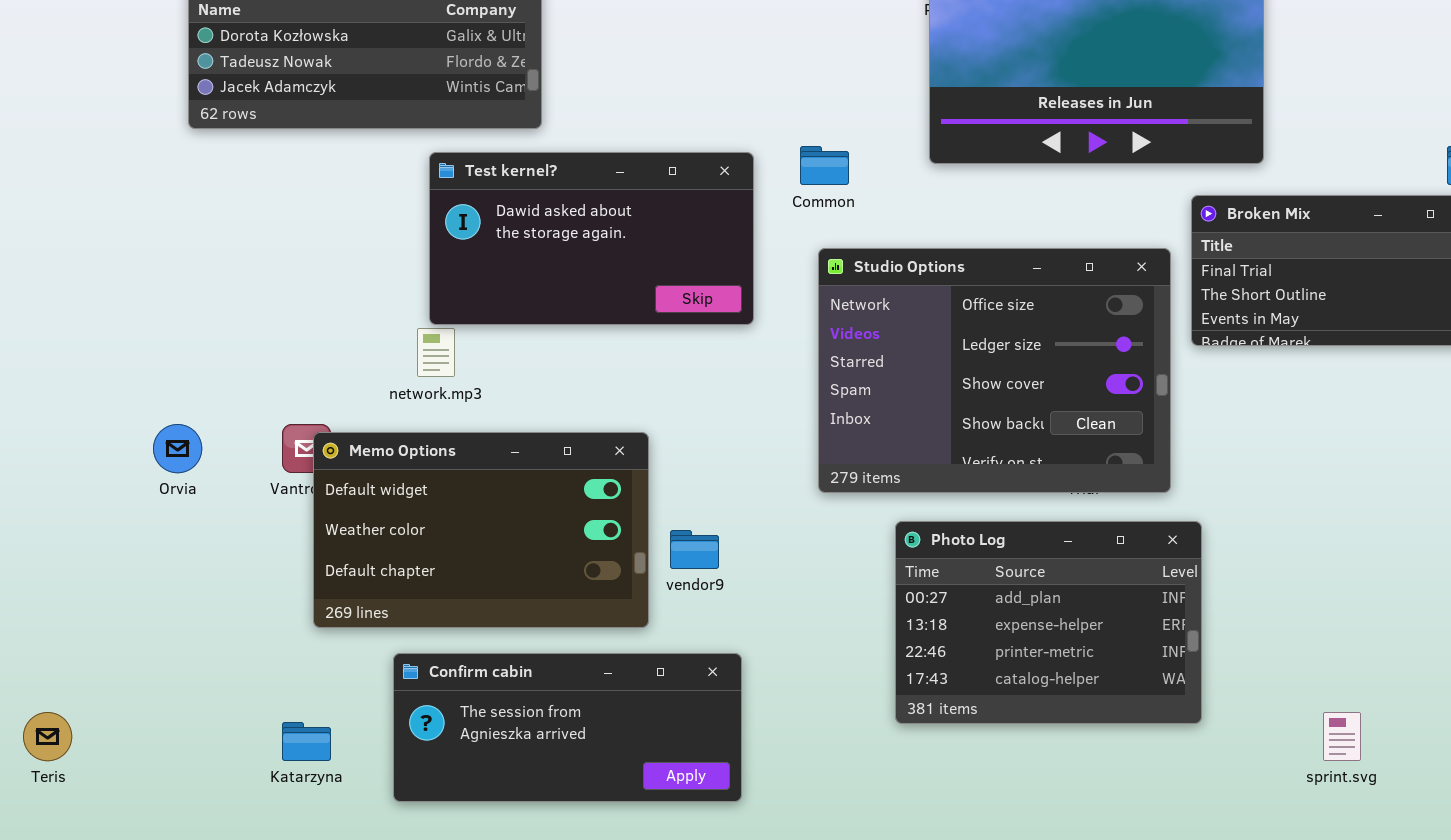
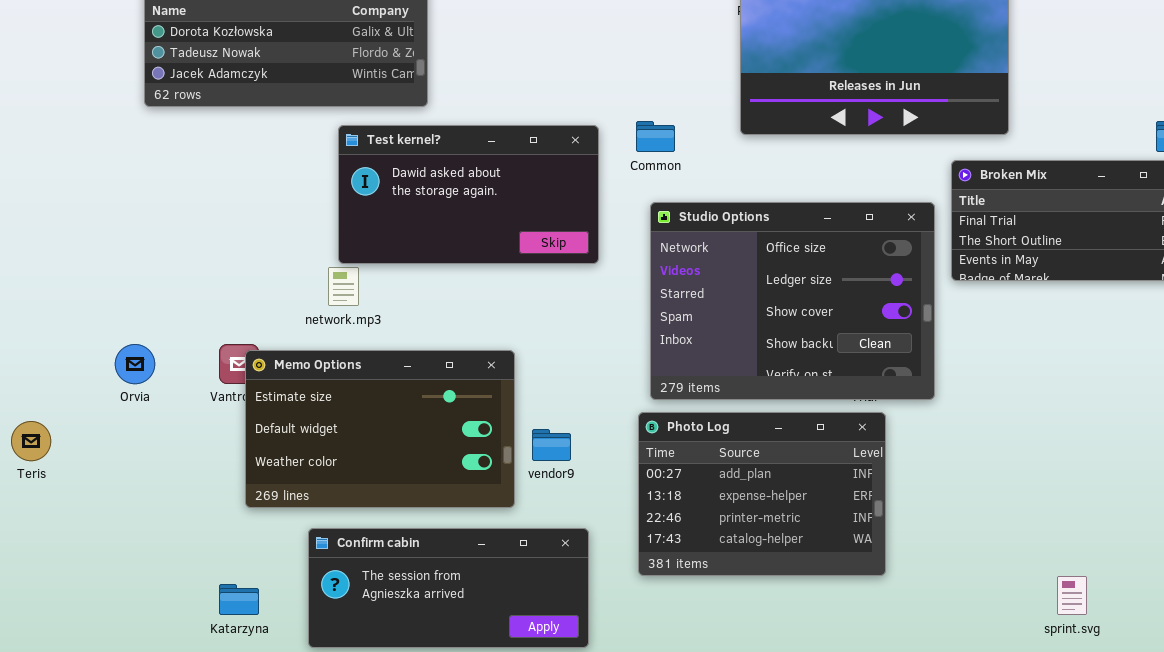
Memo Options: [313,432,649,628] -> [245,350,515,508], scrolled up 1 row
Photo Log: [895,521,1202,724] -> [638,412,886,576], moved
Teris: [23,712,72,761] -> [11,421,51,461], moved

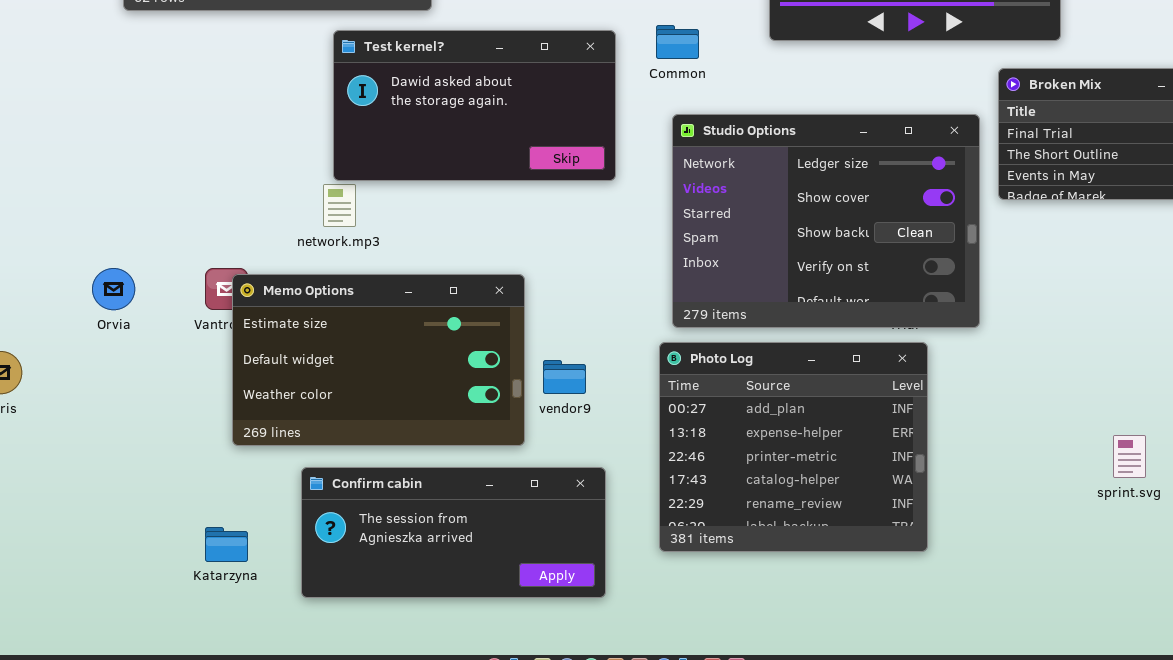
Studio Options: [650,202,935,400] -> [672,114,980,328], scrolled down 1 row
Photo Log: [638,412,886,576] -> [659,342,928,552], resized
sprint.svg: [1057,576,1087,615] -> [1113,435,1146,478], moved

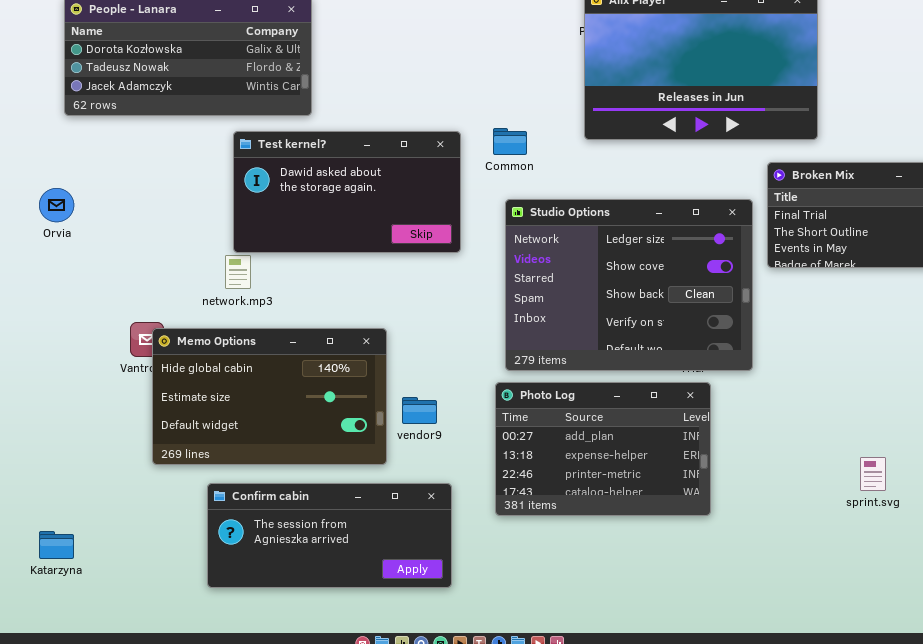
Orvia: [92,268,135,310] -> [39,188,74,222], moved
Memo Options: [232,274,525,446] -> [152,328,387,465], scrolled up 1 row
Photo Log: [659,342,928,552] -> [495,382,711,516], resized
Katarzyna: [205,527,248,562] -> [39,531,74,559], moved

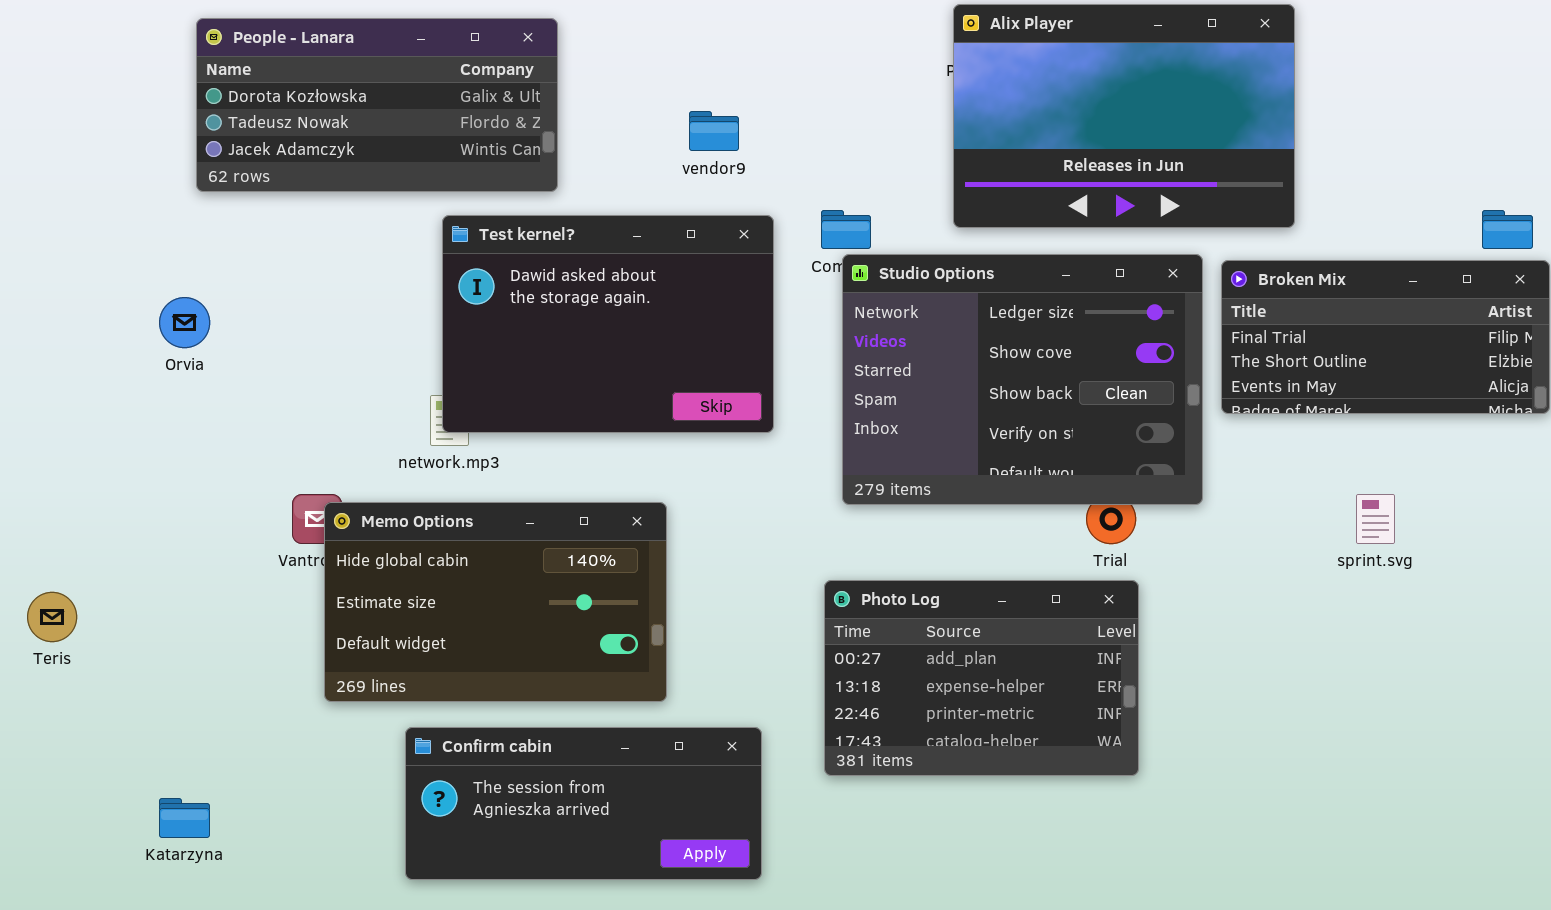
Test kernel?: [233,131,461,253] -> [442,215,774,433], resized
Studio Options: [505,199,753,371] -> [842,254,1203,505], moved
vendor9: [402,397,437,424] -> [689,111,739,151], moved
sprint.svg: [860,457,886,491] -> [1356,494,1395,544], moved

